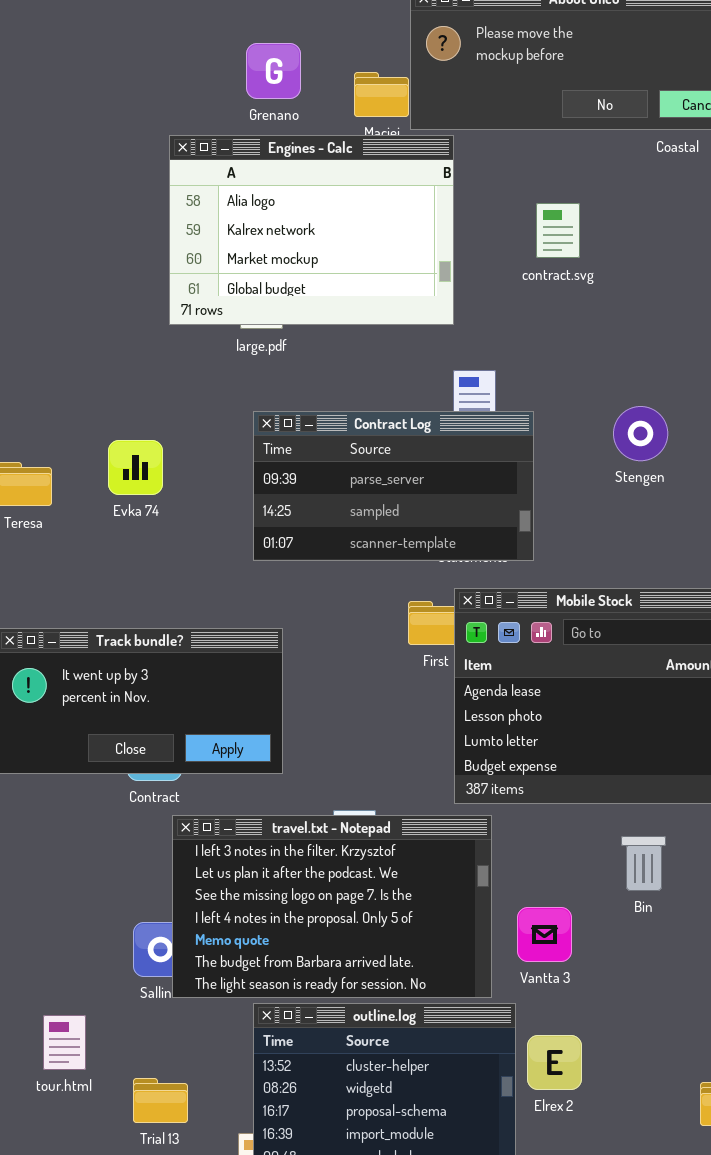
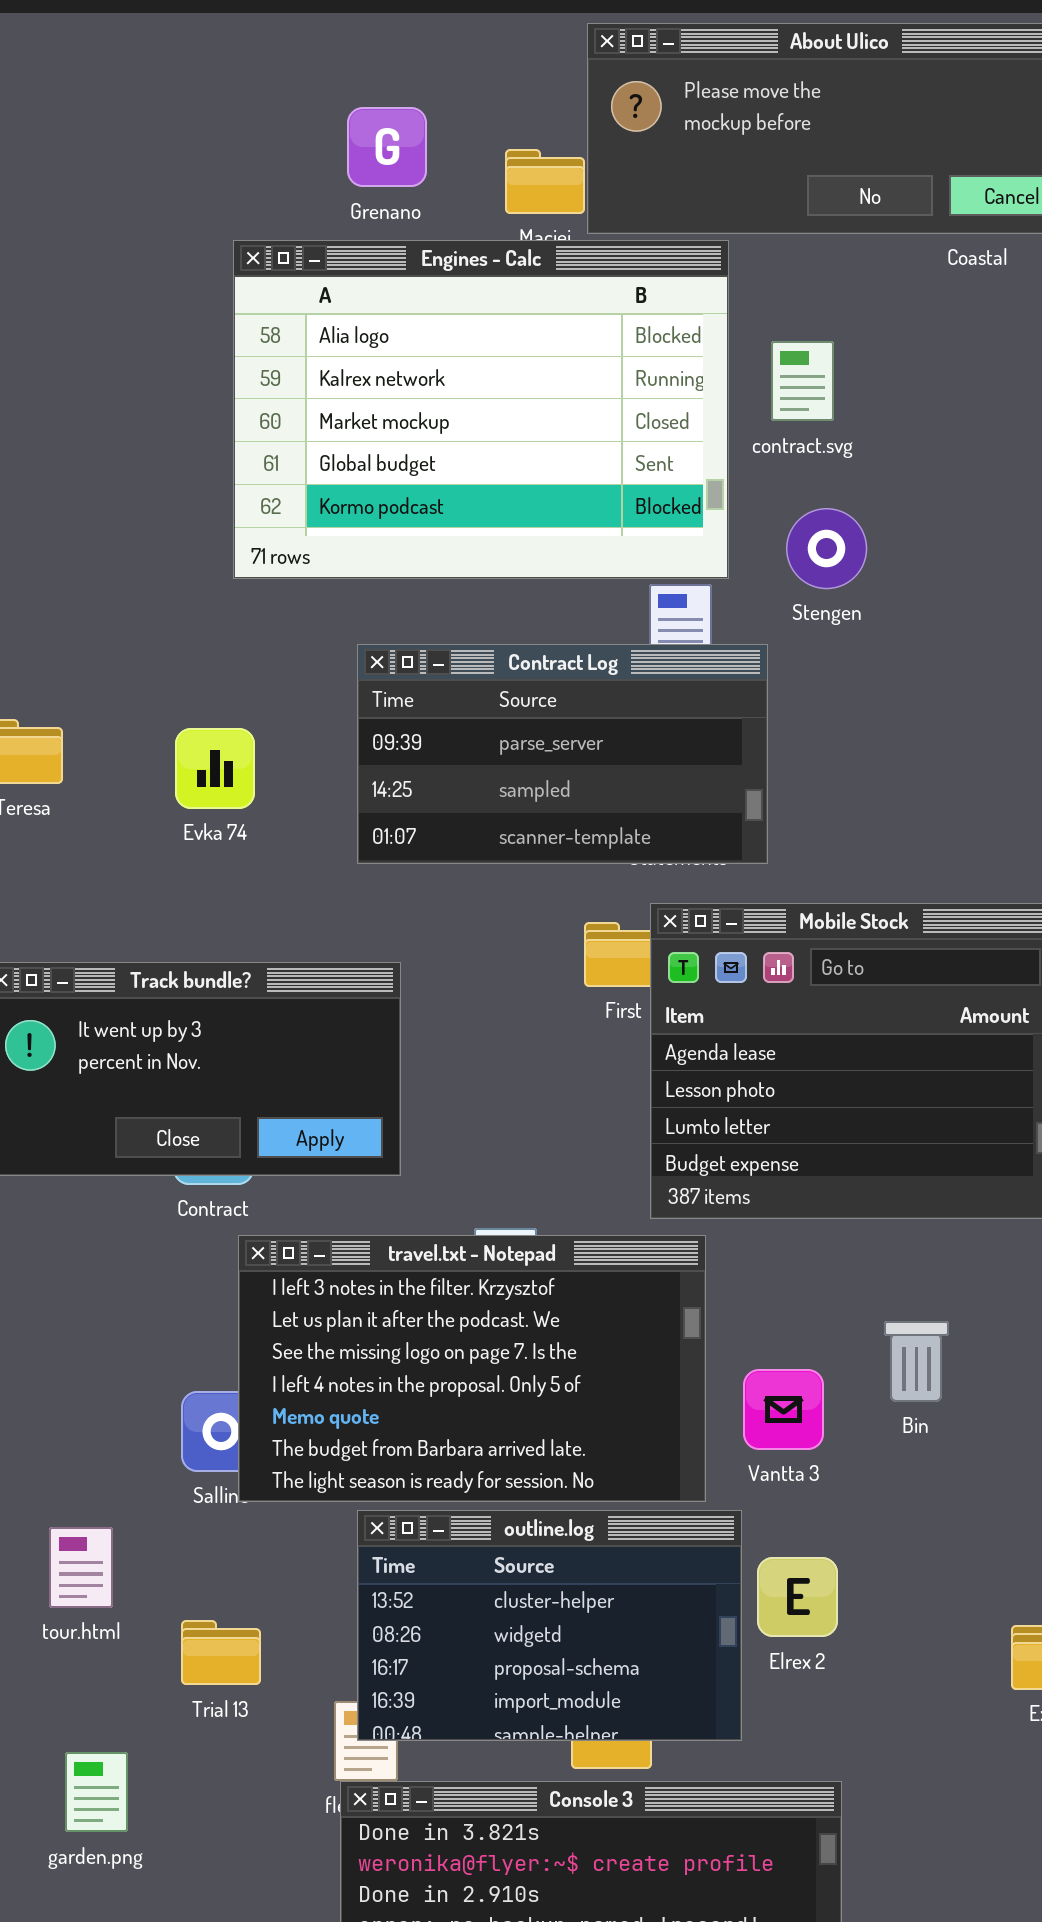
Engines - Calc: [169,135,454,325] -> [233,240,729,579], resized
Stengen: [613,406,668,461] -> [786,508,867,589], moved
Evka 74: [108,440,163,495] -> [175,728,255,809], moved
Bin: [621,836,666,891] -> [884,1321,949,1402], moved

